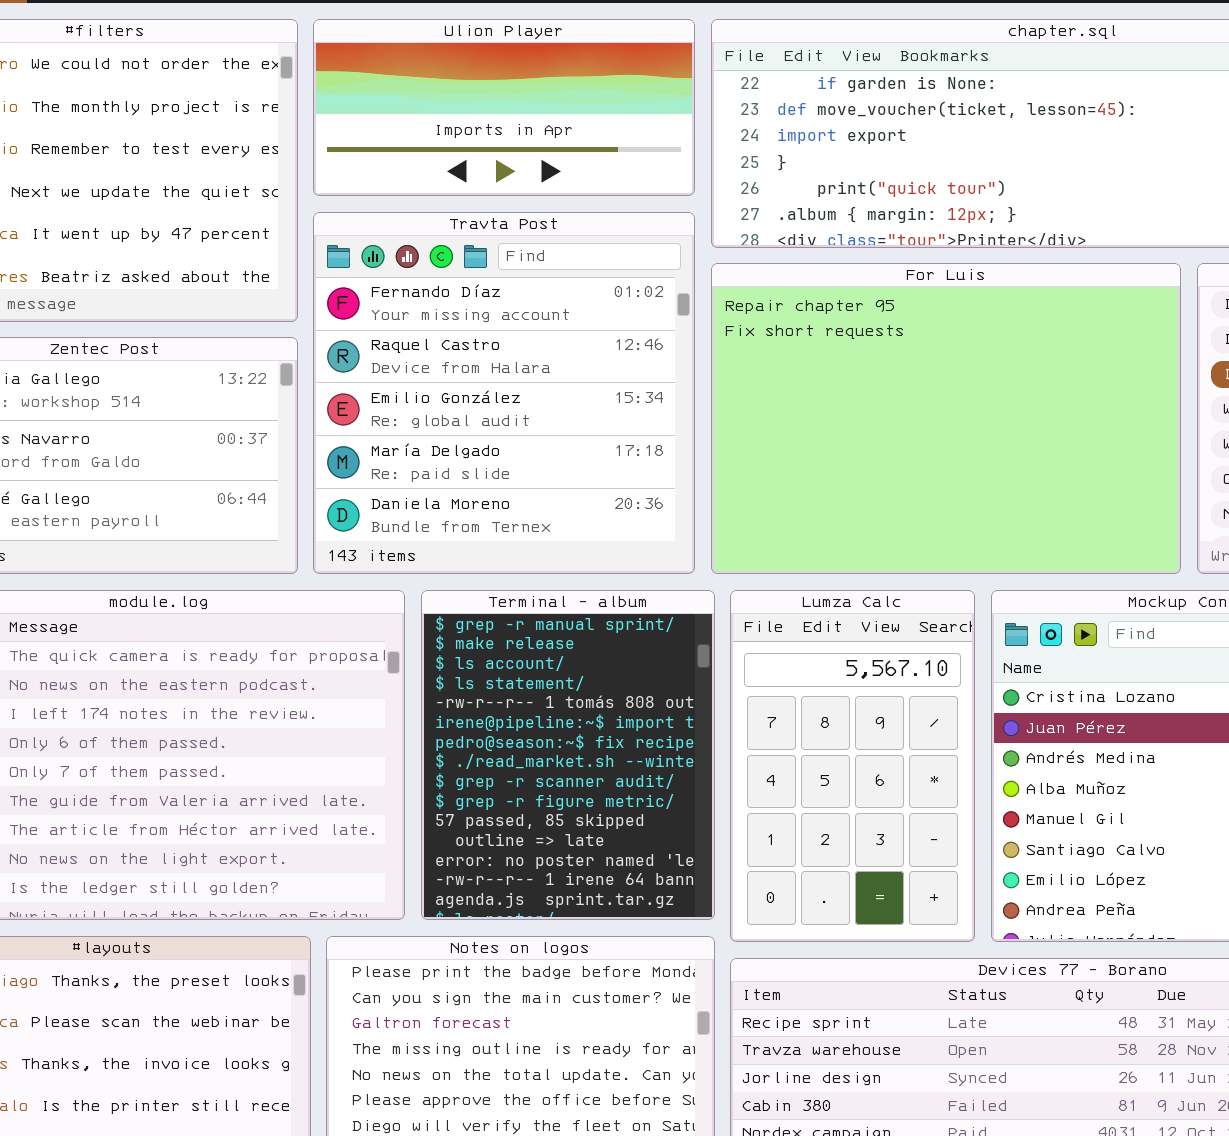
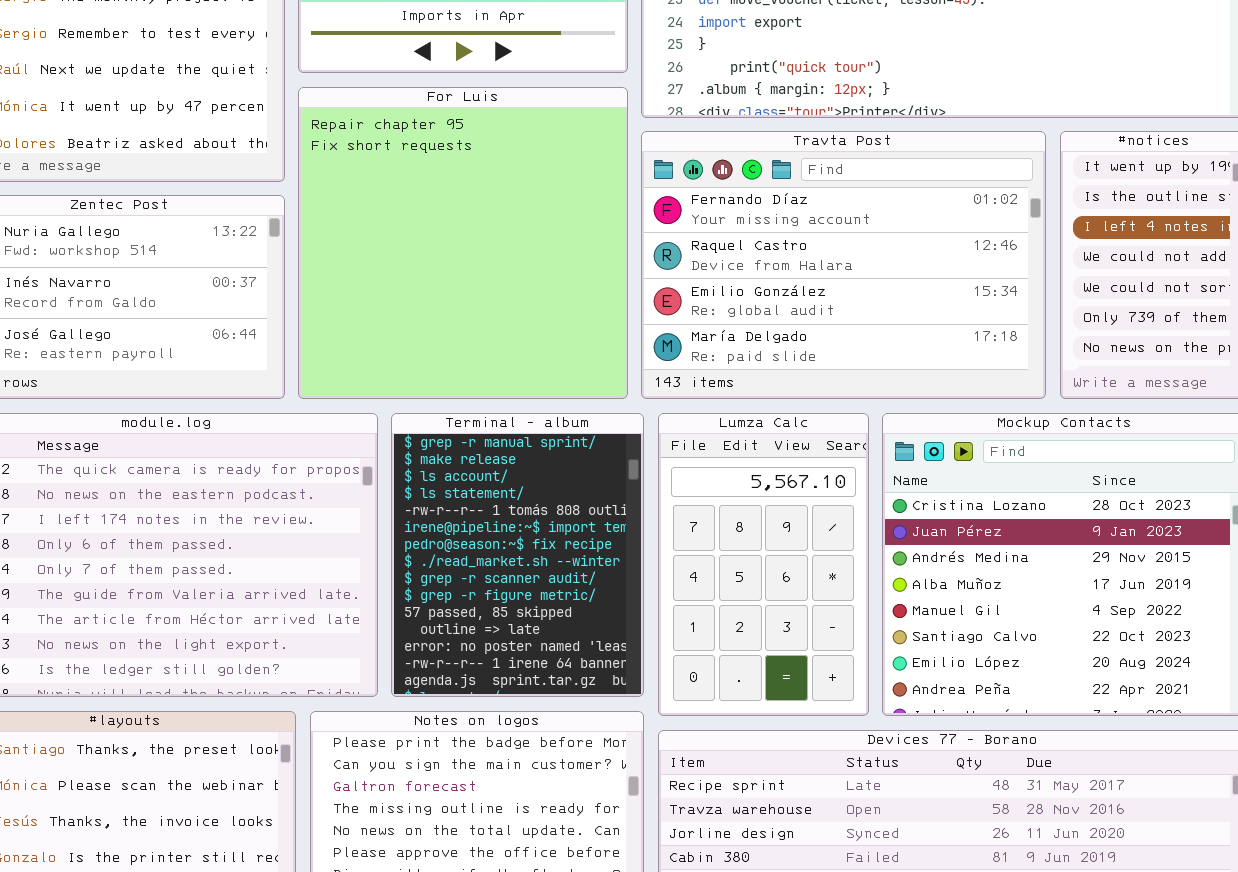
Travta Post: [313,212,695,574] -> [641,131,1046,399], moved, resized
For Luis: [711,263,1181,574] -> [298,87,628,399], moved, resized

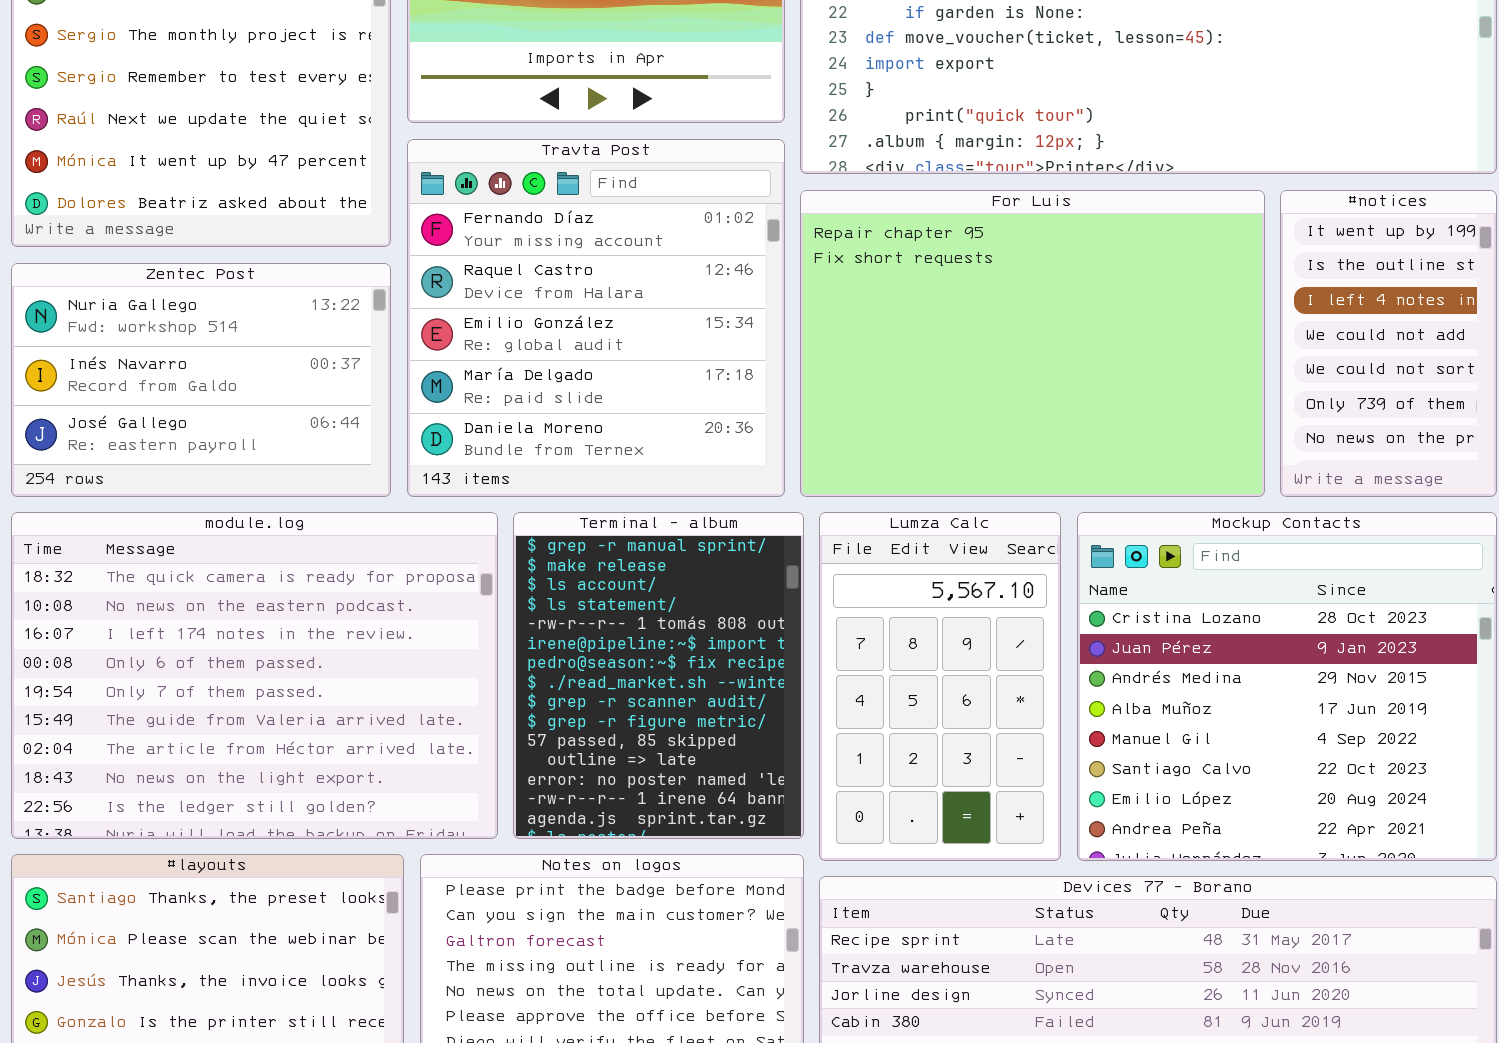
For Luis: [298,87,628,399] -> [800,190,1265,497], moved, resized
Travta Post: [641,131,1046,399] -> [407,139,785,497], moved, resized

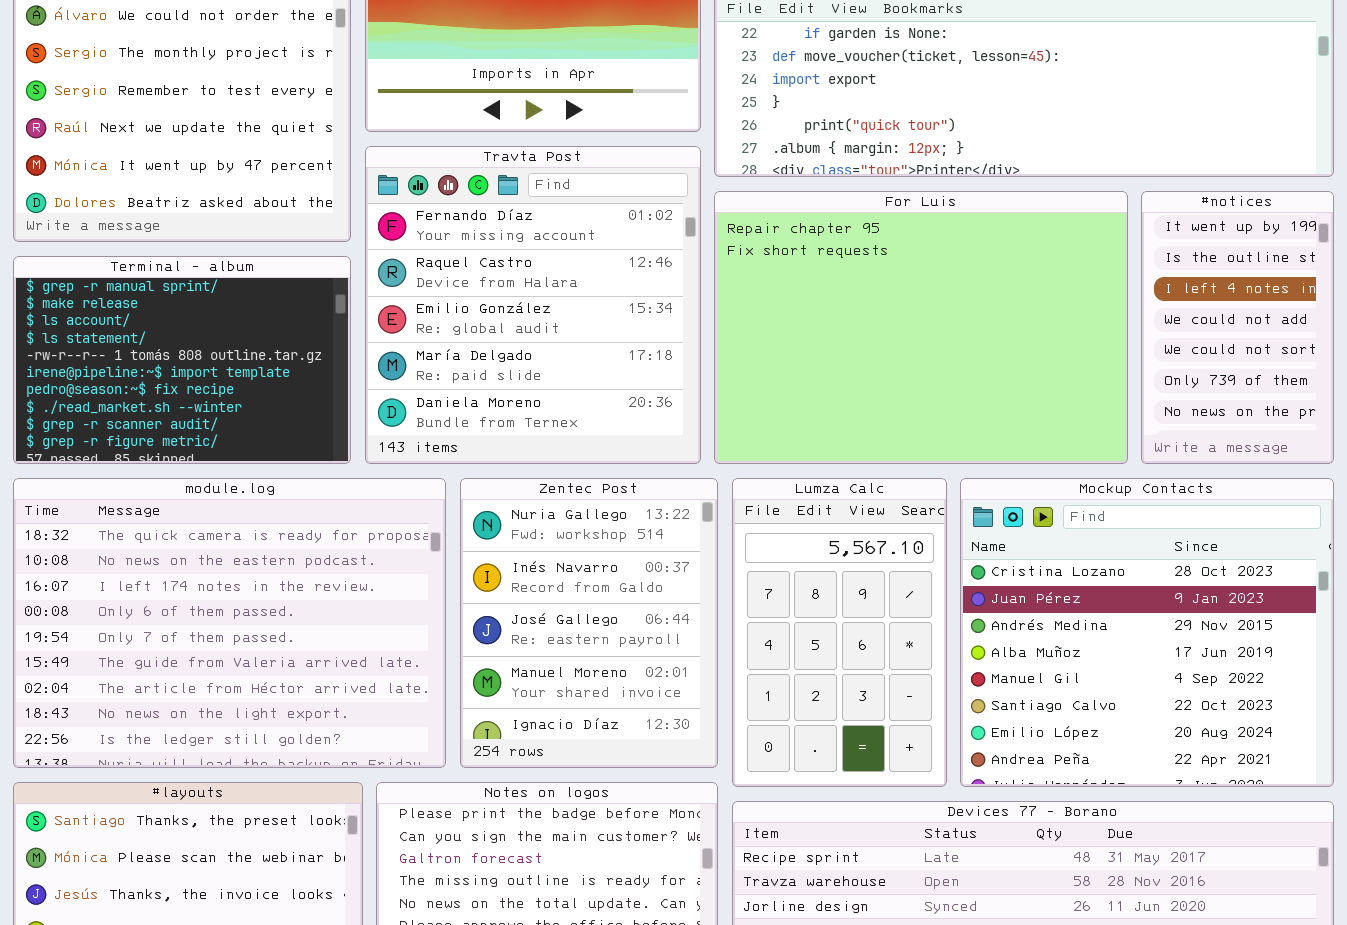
Zentec Post: [11,263,391,497] -> [460,478,718,768], moved, resized
Terminal - album: [513,512,804,839] -> [13,256,351,464], moved, resized

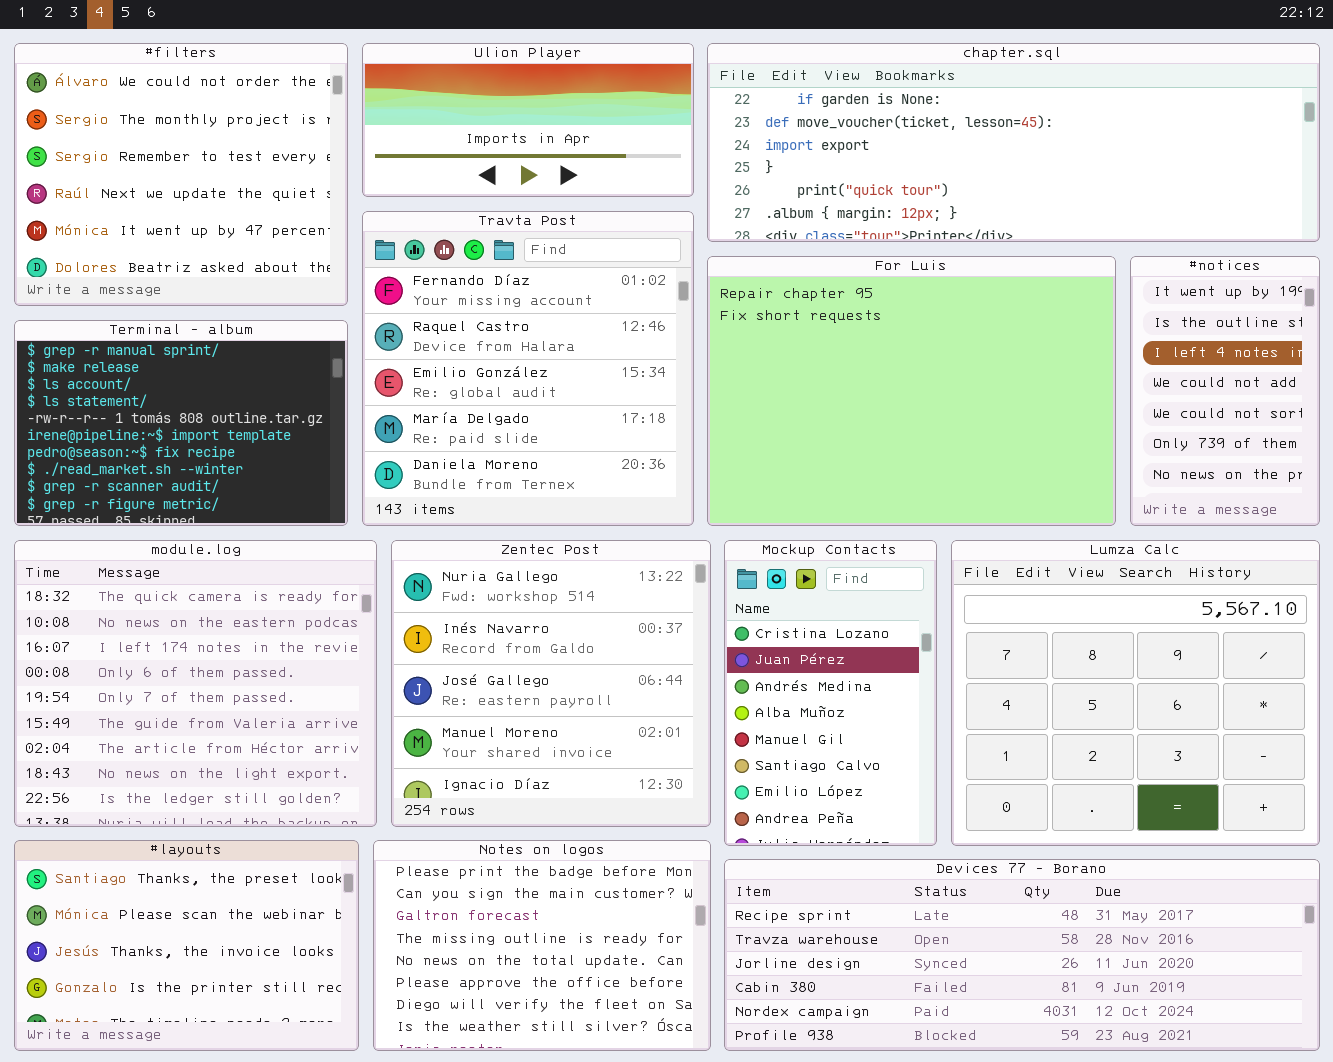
module.log: [13,478,446,768] -> [14,540,377,827], resized
Zentec Post: [460,478,718,768] -> [391,540,711,827], resized
Lumza Calc: [732,478,947,787] -> [951,540,1320,846], moved, resized
Mockup Contacts: [960,478,1334,787] -> [724,540,937,846], moved, resized

